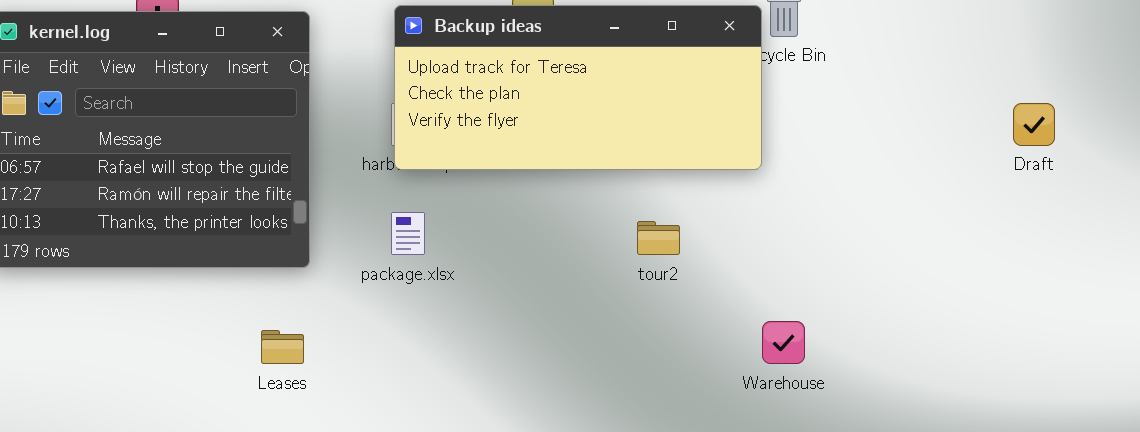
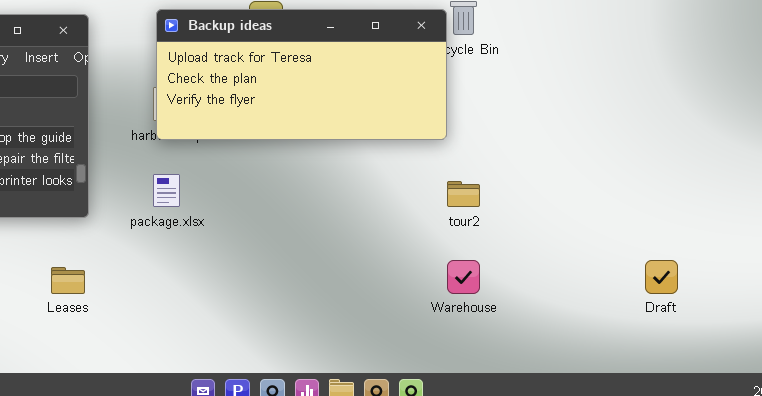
Draft: [1013,103,1055,146] -> [645,260,678,294], moved
tour2: [637,221,680,255] -> [447,181,480,207], moved

